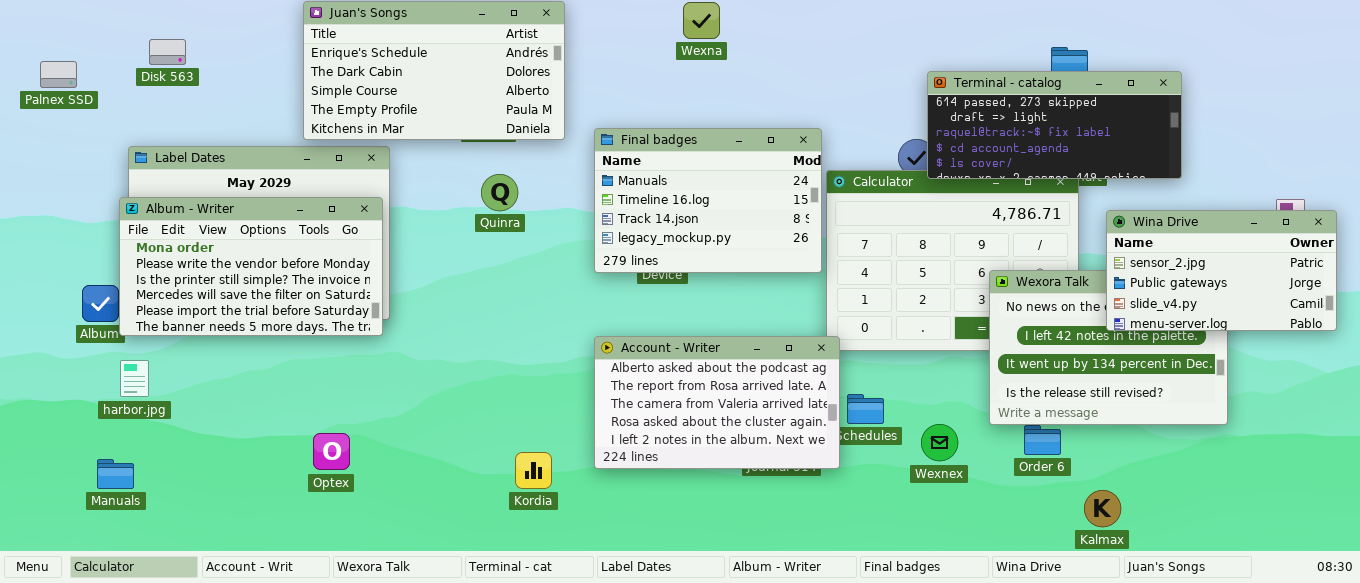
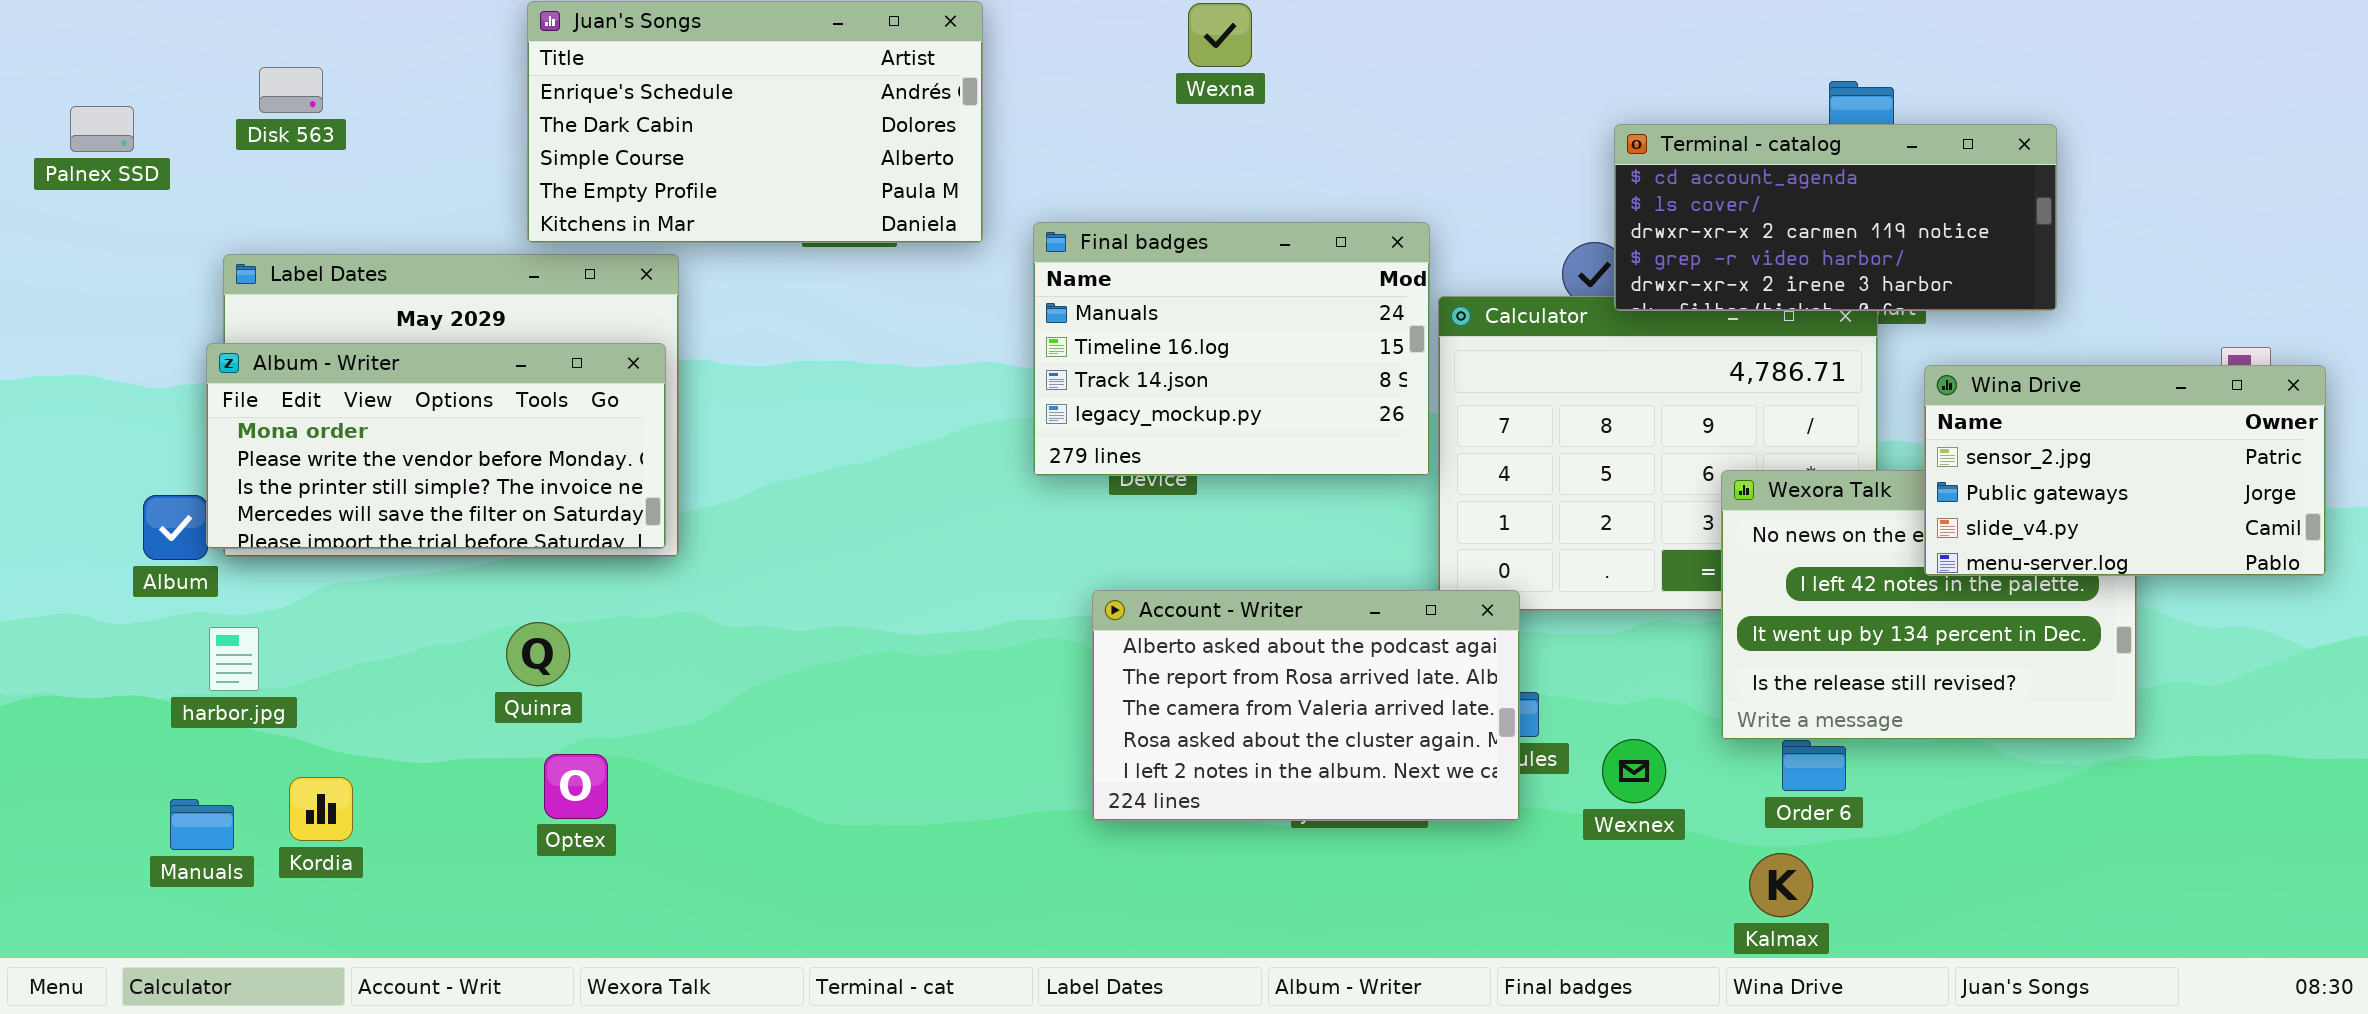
Terminal - catalog: [927,71,1182,179] -> [1614,124,2057,311], scrolled down 3 rows
Quinra: [481,174,518,211] -> [506,622,570,686], moved
Album - Writer: [119,197,383,336] -> [206,343,666,549], resized
Account - Writer: [594,336,840,469] -> [1092,590,1520,821], moved
Kordia: [515,452,552,489] -> [289,777,353,841], moved
Kalmax: [1084,490,1121,527] -> [1749,853,1813,917], moved

